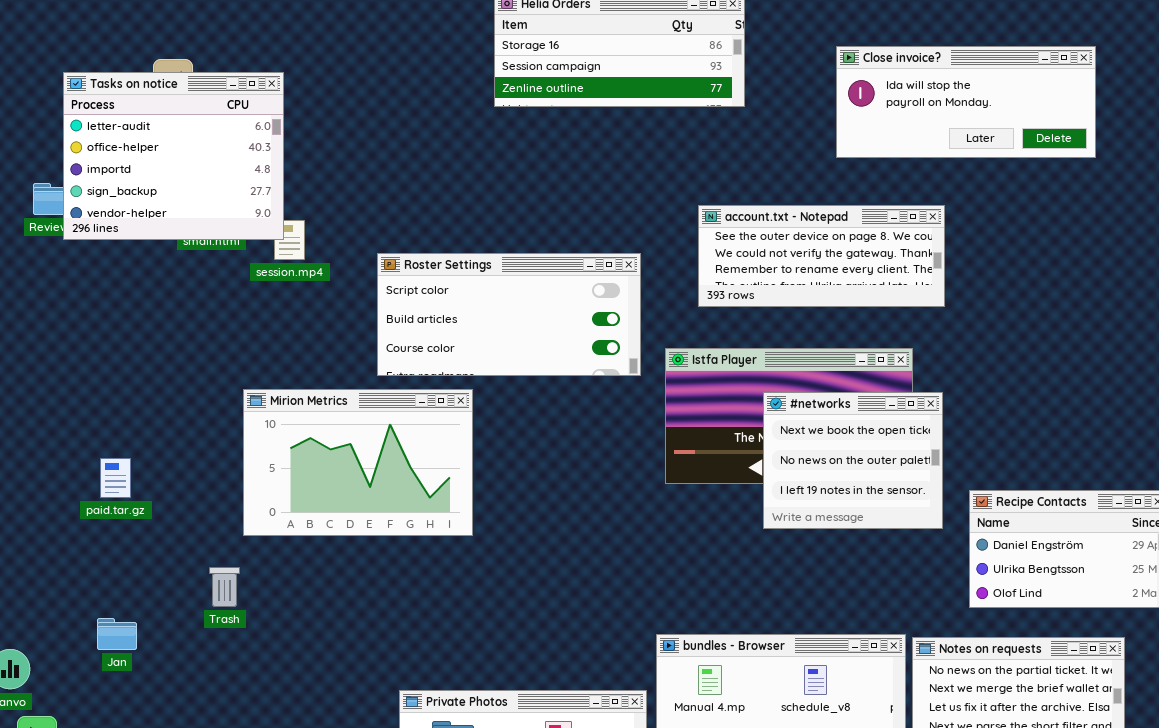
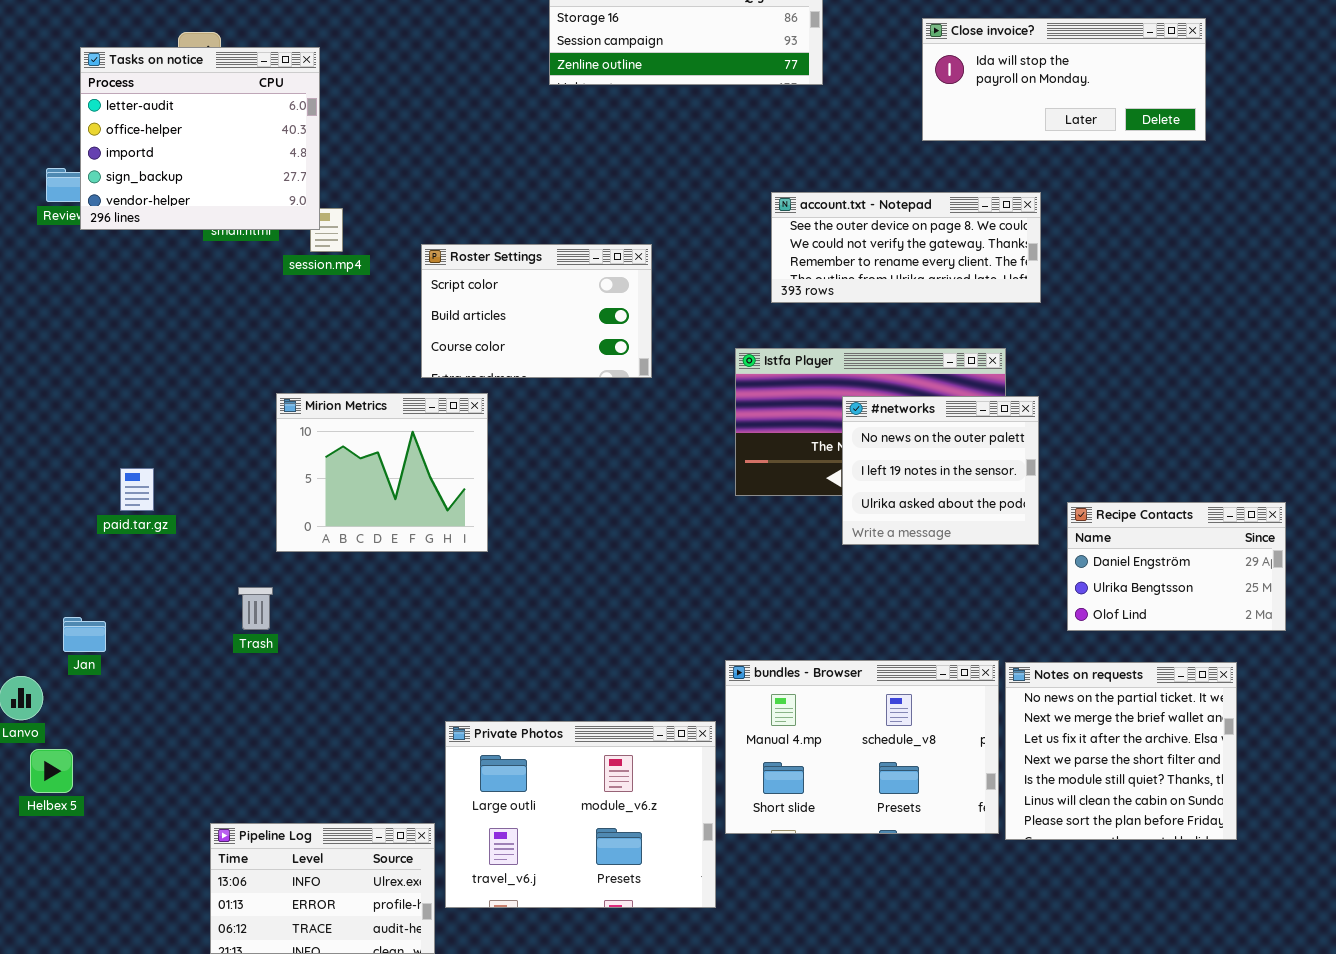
Roster Settings: [377,253,641,376] -> [421,244,652,378], resized
Mirion Metrics: [243,389,473,536] -> [276,393,488,552], resized
#networks: [763,392,943,529] -> [842,396,1039,545], scrolled down 1 row
Jan: [97,618,137,650] -> [63,617,106,652], moved

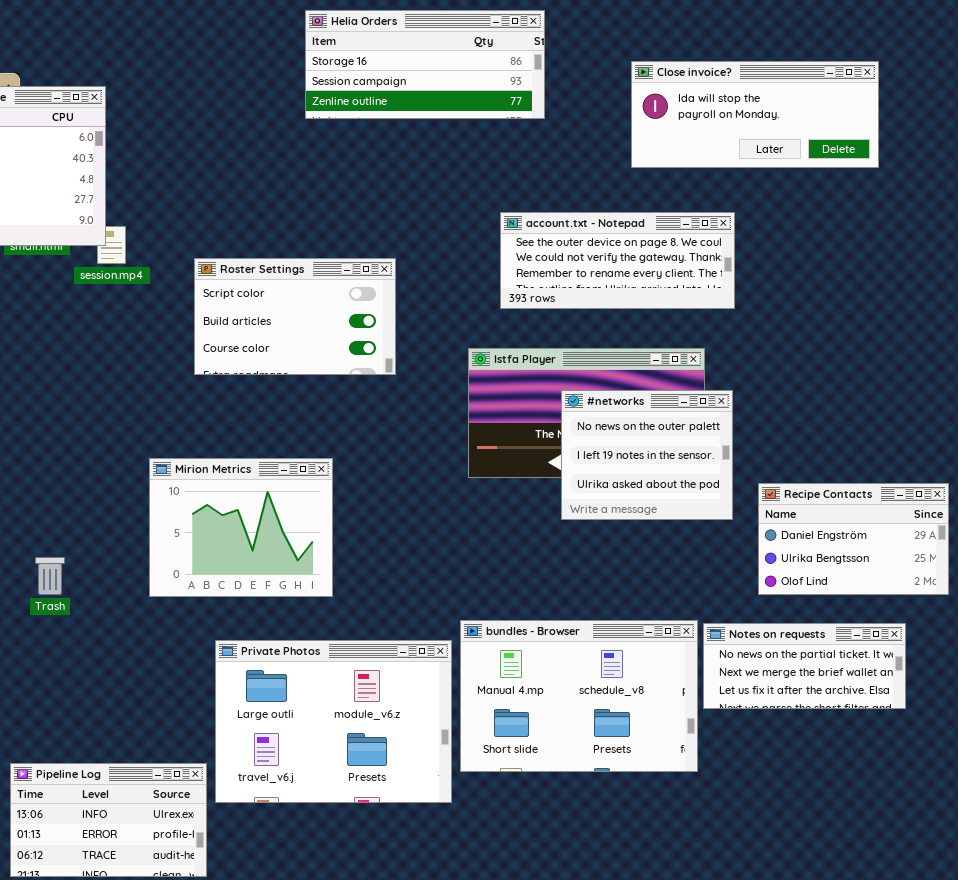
Mirion Metrics: [276,393,488,552] -> [149,458,333,597], moved
Notes on requests: [1005,662,1237,840] -> [703,623,906,709], resized
Private Photos: [445,721,716,908] -> [215,640,452,803], moved

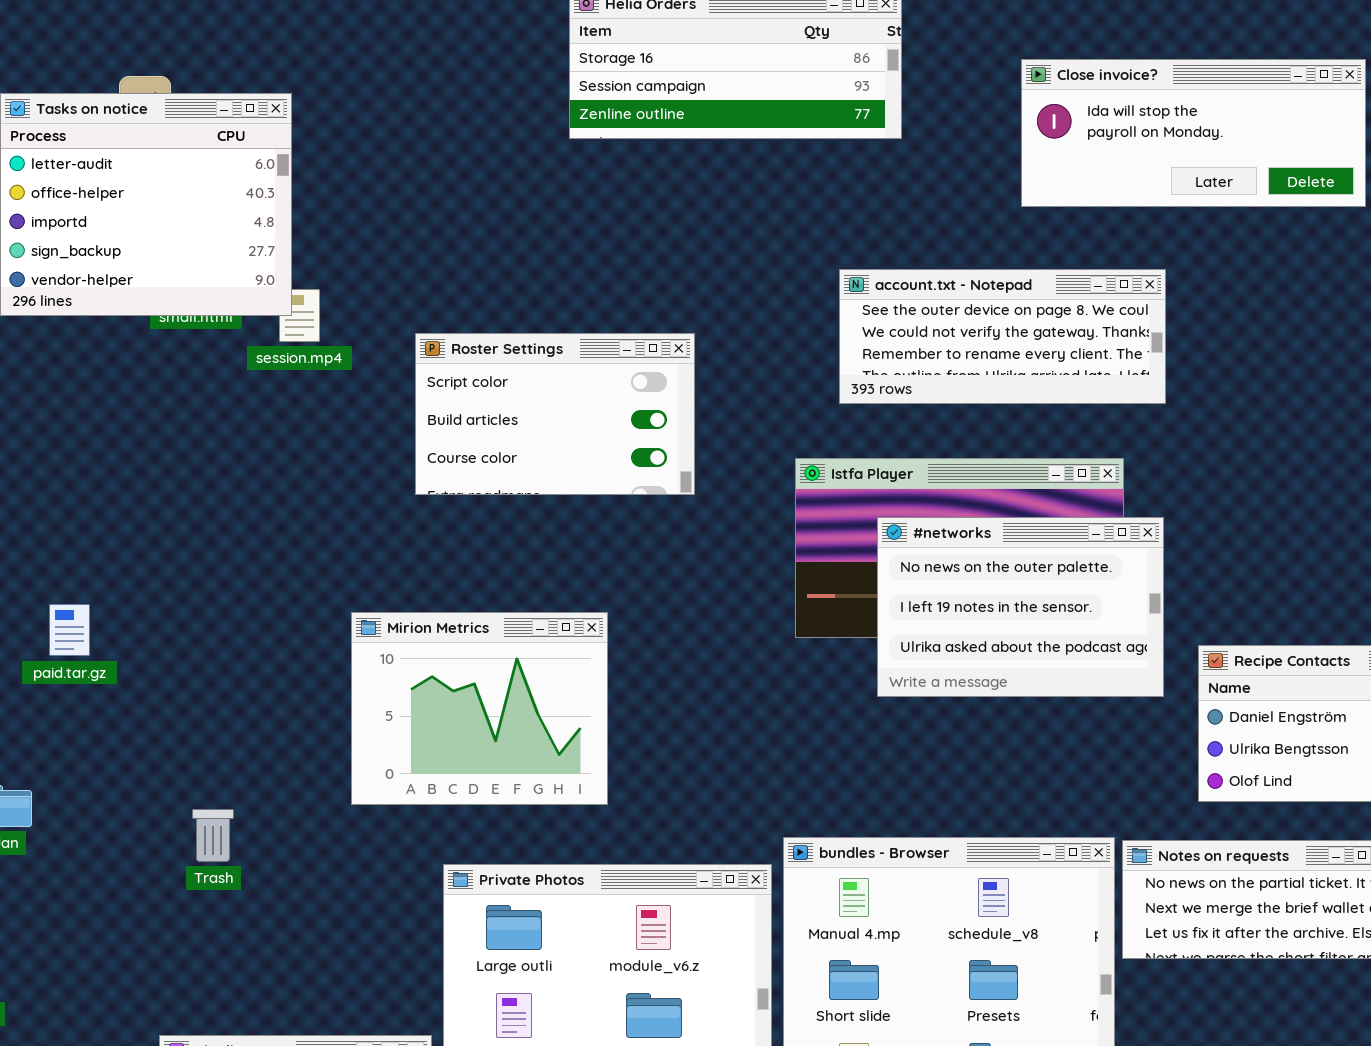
#networks: [561,390,733,520] -> [877,517,1164,697], resized
Trash: [35,557,65,595] -> [192,809,234,862], moved

